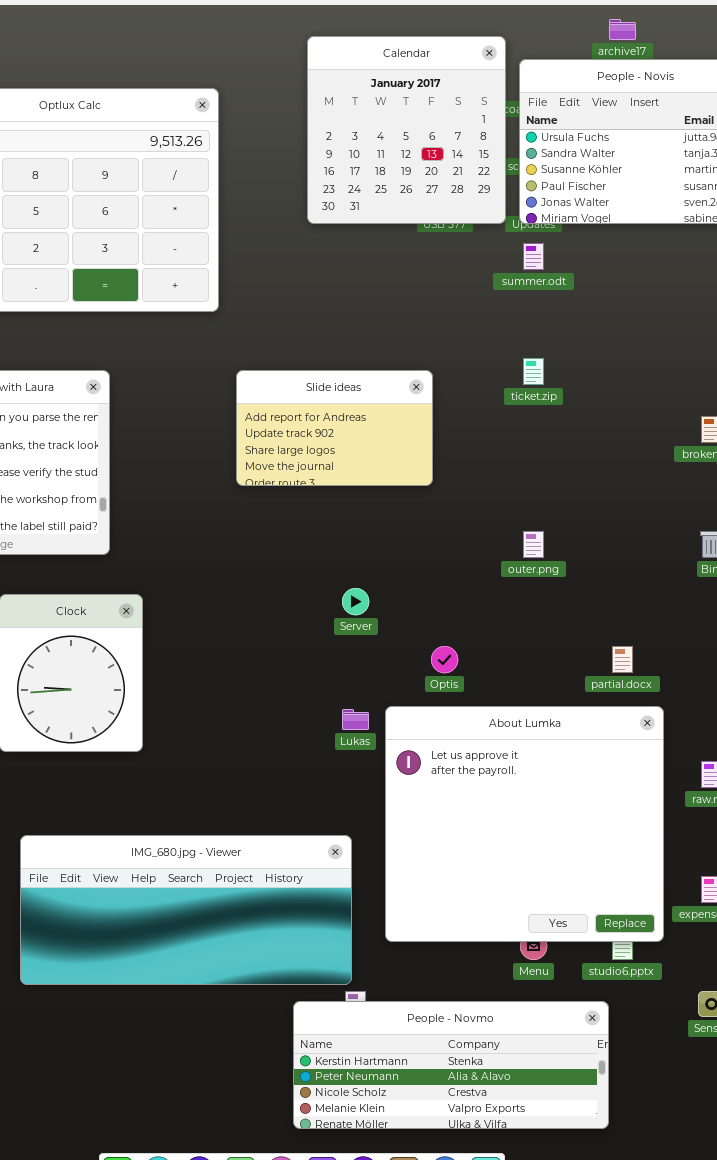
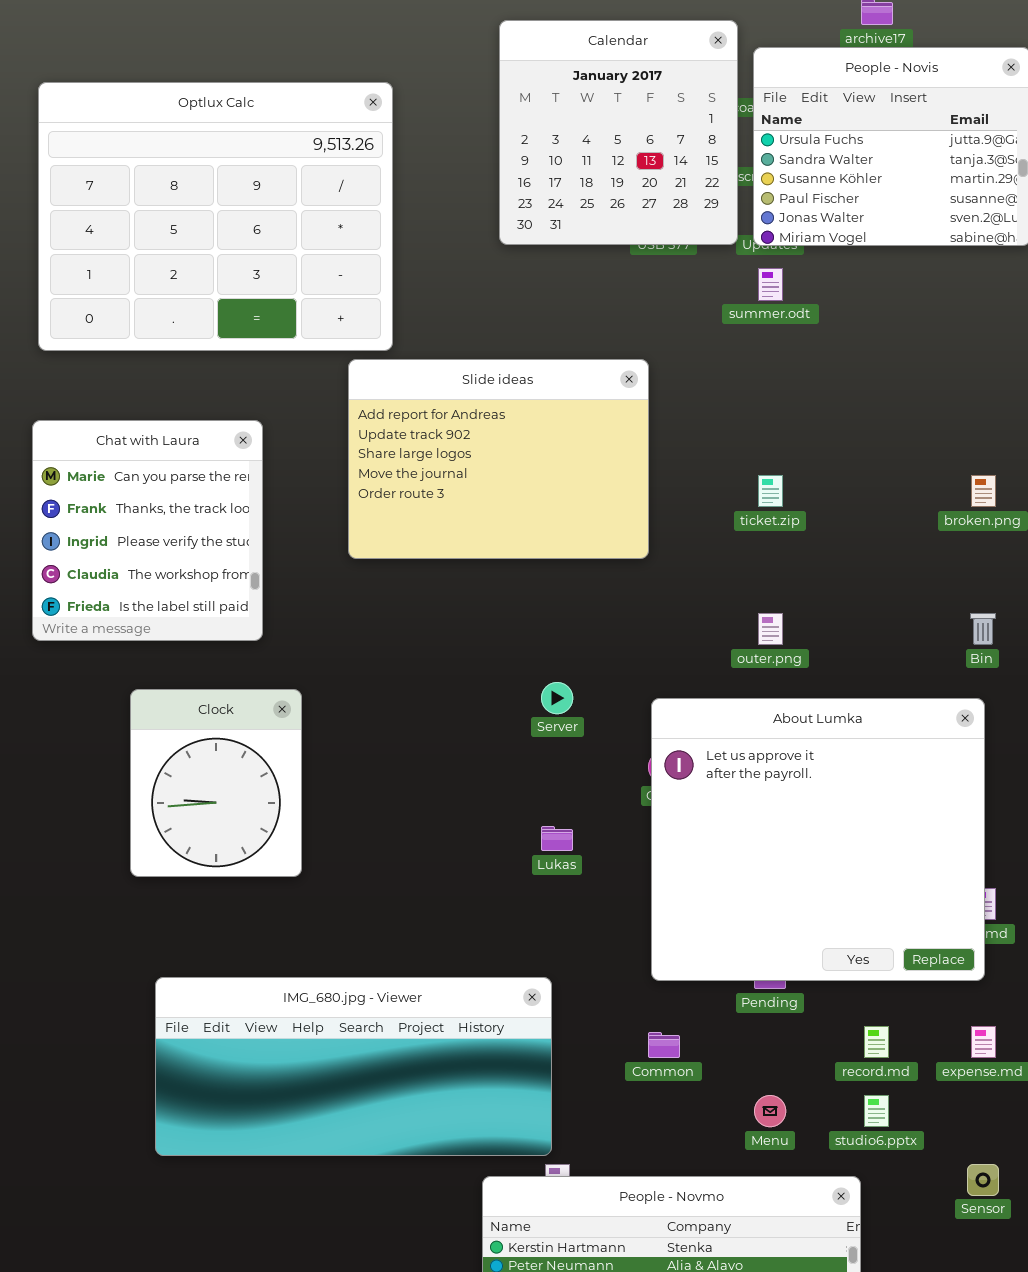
ticket.zip: [523,358,544,385] -> [758,475,783,507], moved
Slide ideas: [236,370,433,486] -> [348,359,649,559], resized
About Lumka: [385,706,664,942] -> [651,698,985,981], moved

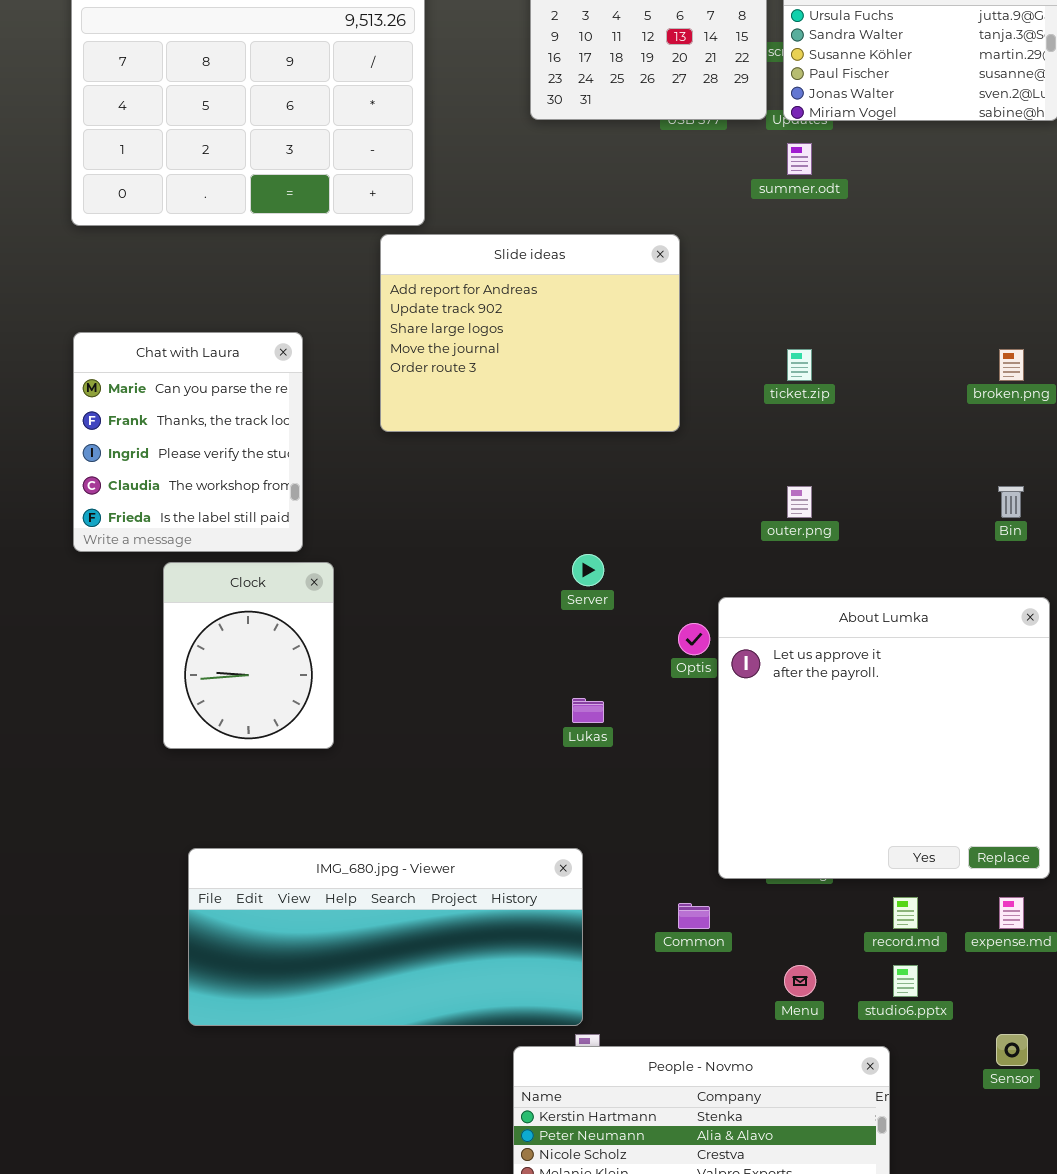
Chat with Laura: [32,420,263,641] -> [73,332,303,552], moved
About Lumka: [651,698,985,981] -> [718,597,1050,879], moved

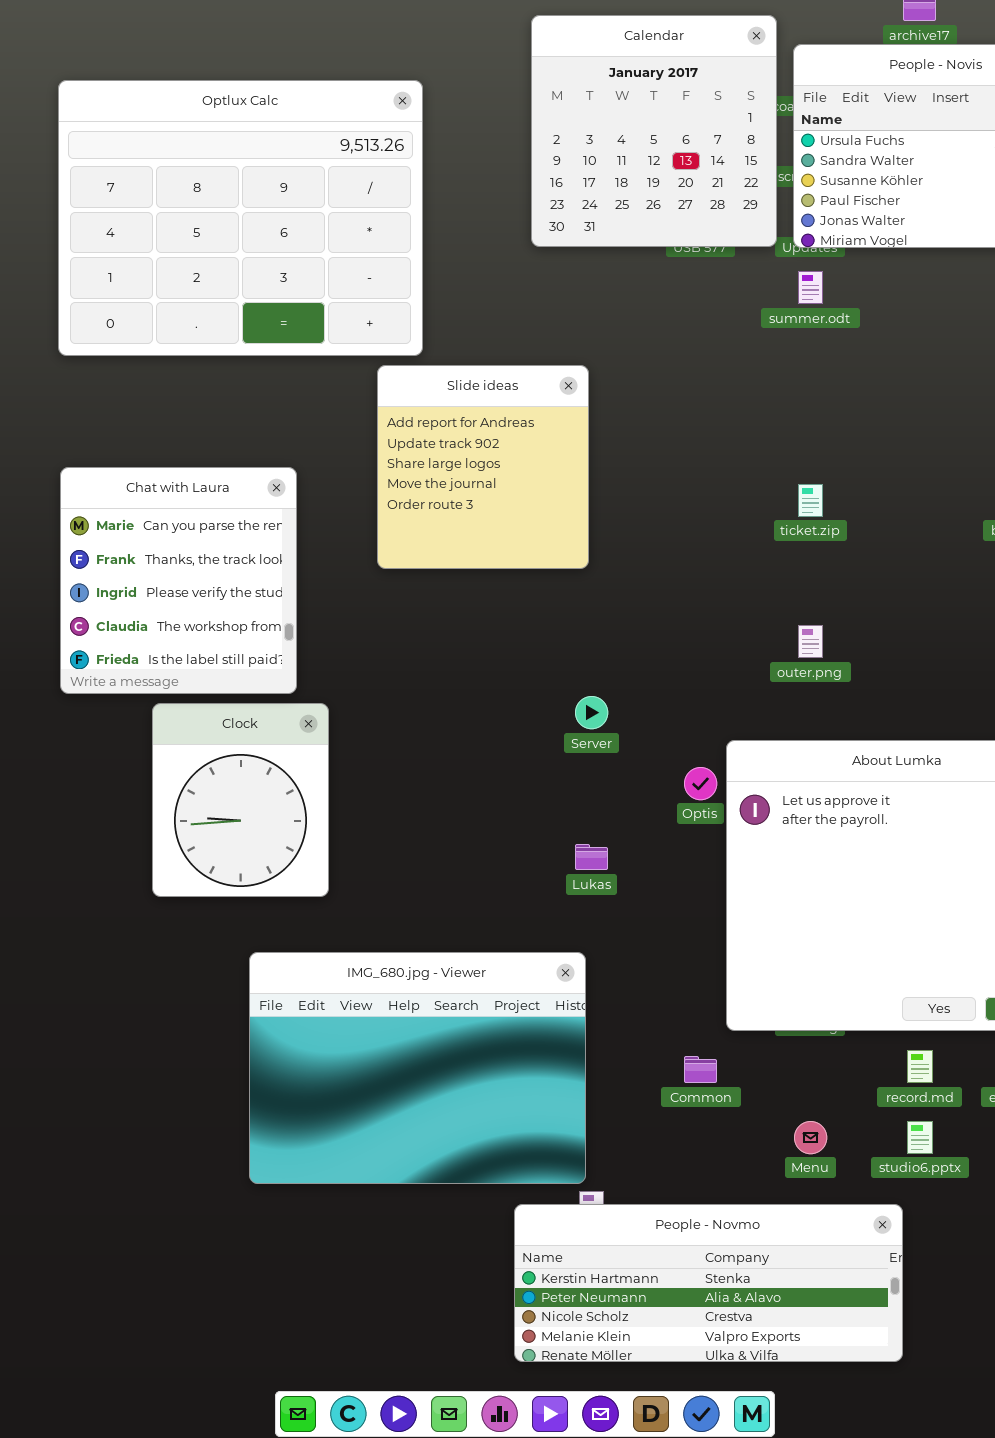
Slide ideas: [380,234,680,432] -> [377,365,589,569], resized
IMG_680.jpg - Viewer: [188,848,583,1026] -> [249,952,586,1184], resized

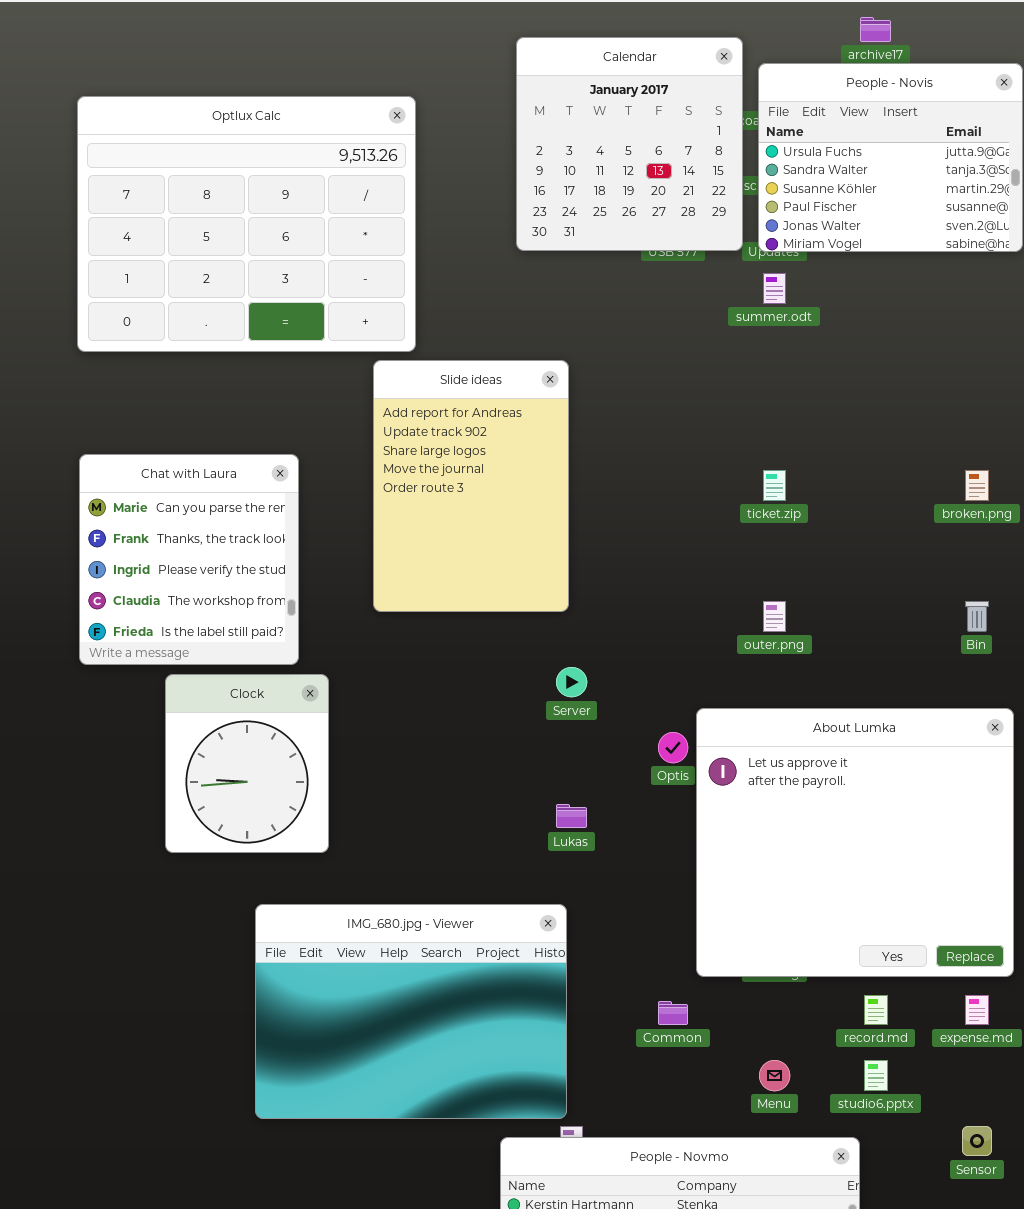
Slide ideas: [377,365,589,569] -> [373,360,569,612], resized

